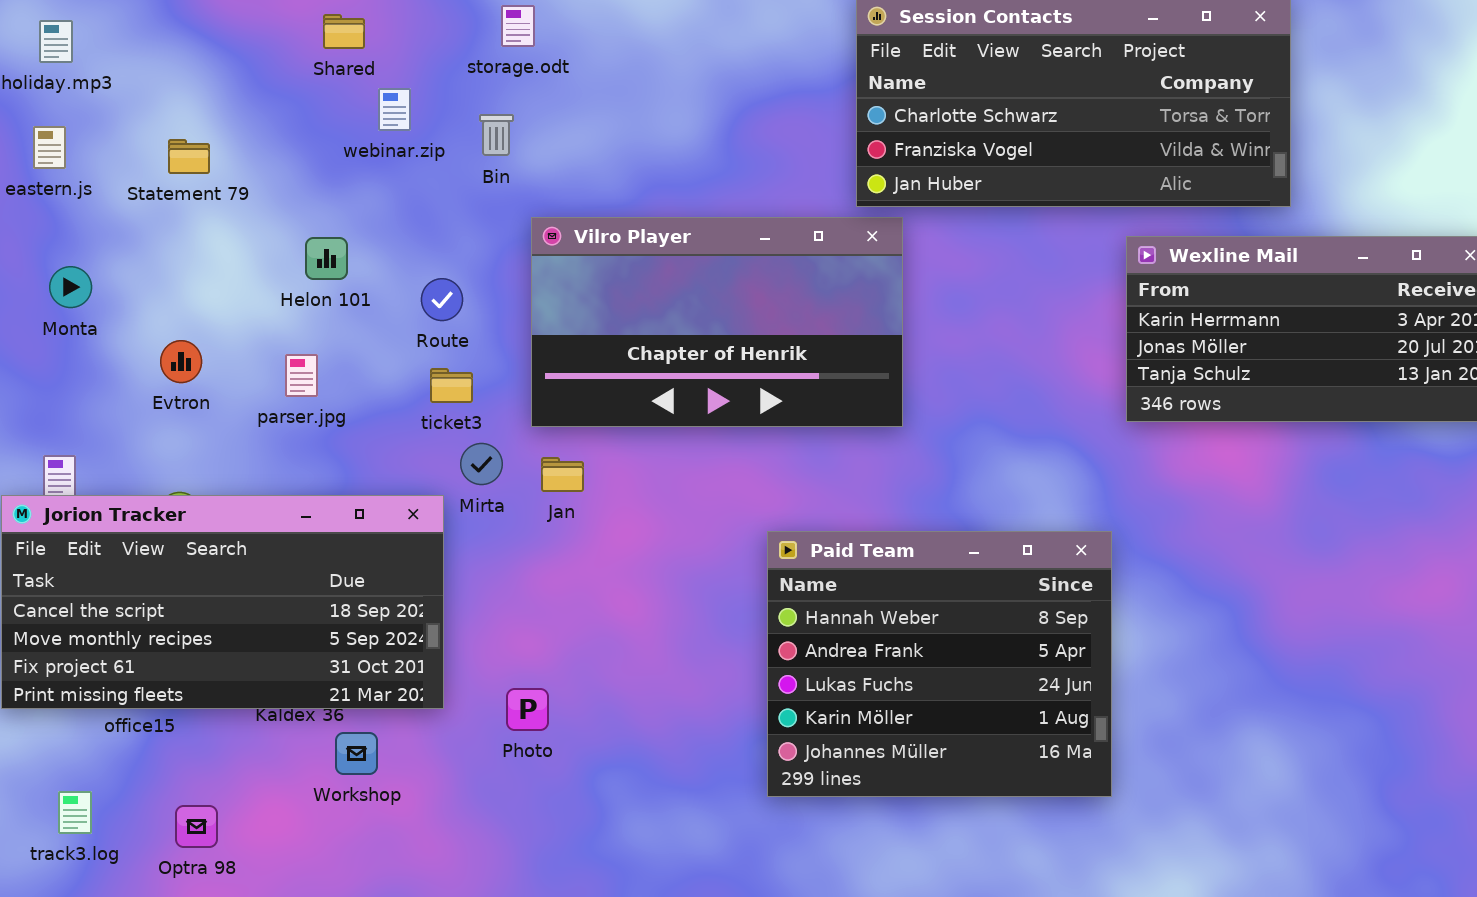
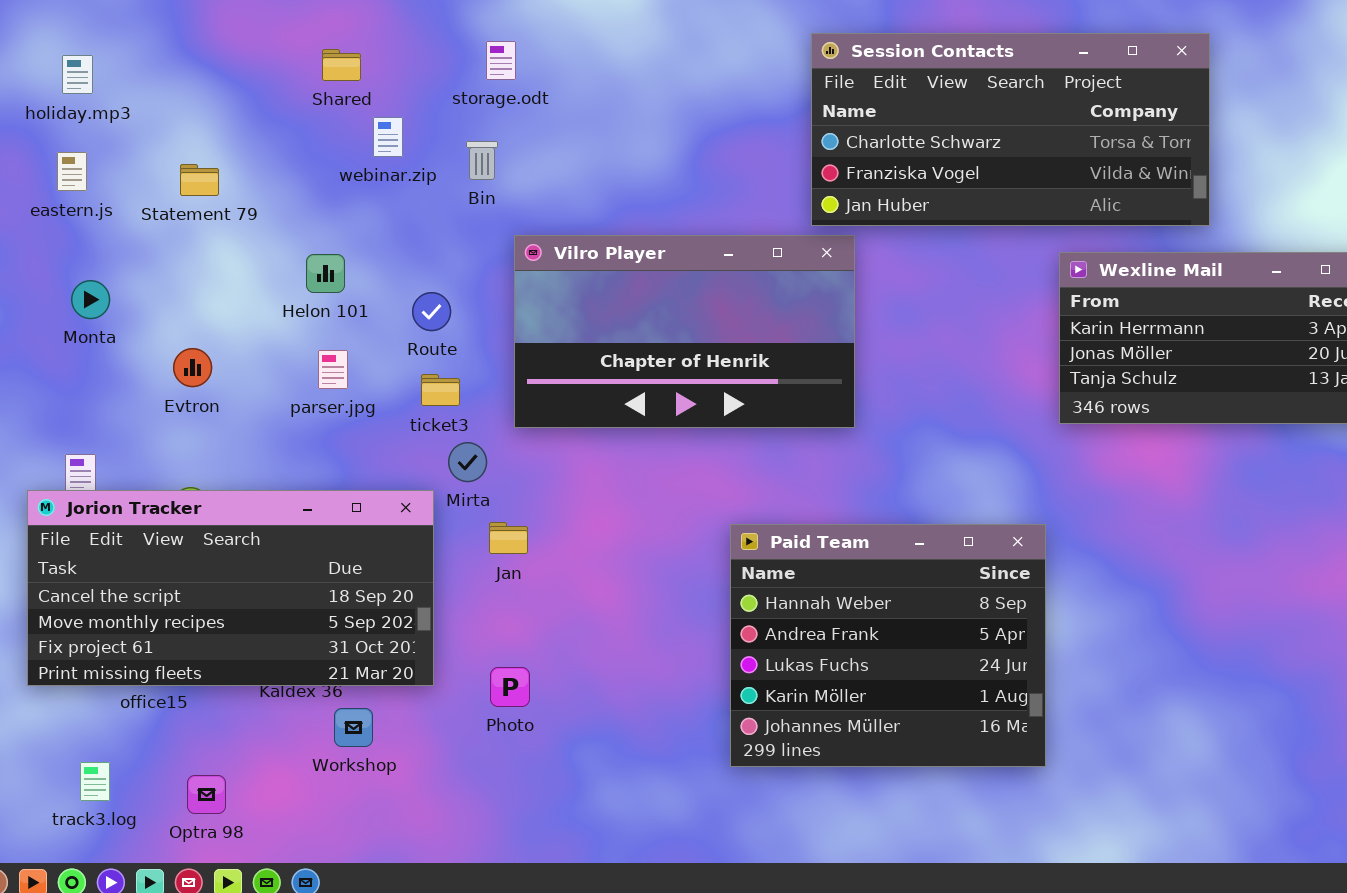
parser.jpg: [285,354,318,397] -> [318,350,348,389], moved
Jan: [541,457,584,492] -> [489,522,528,554], moved

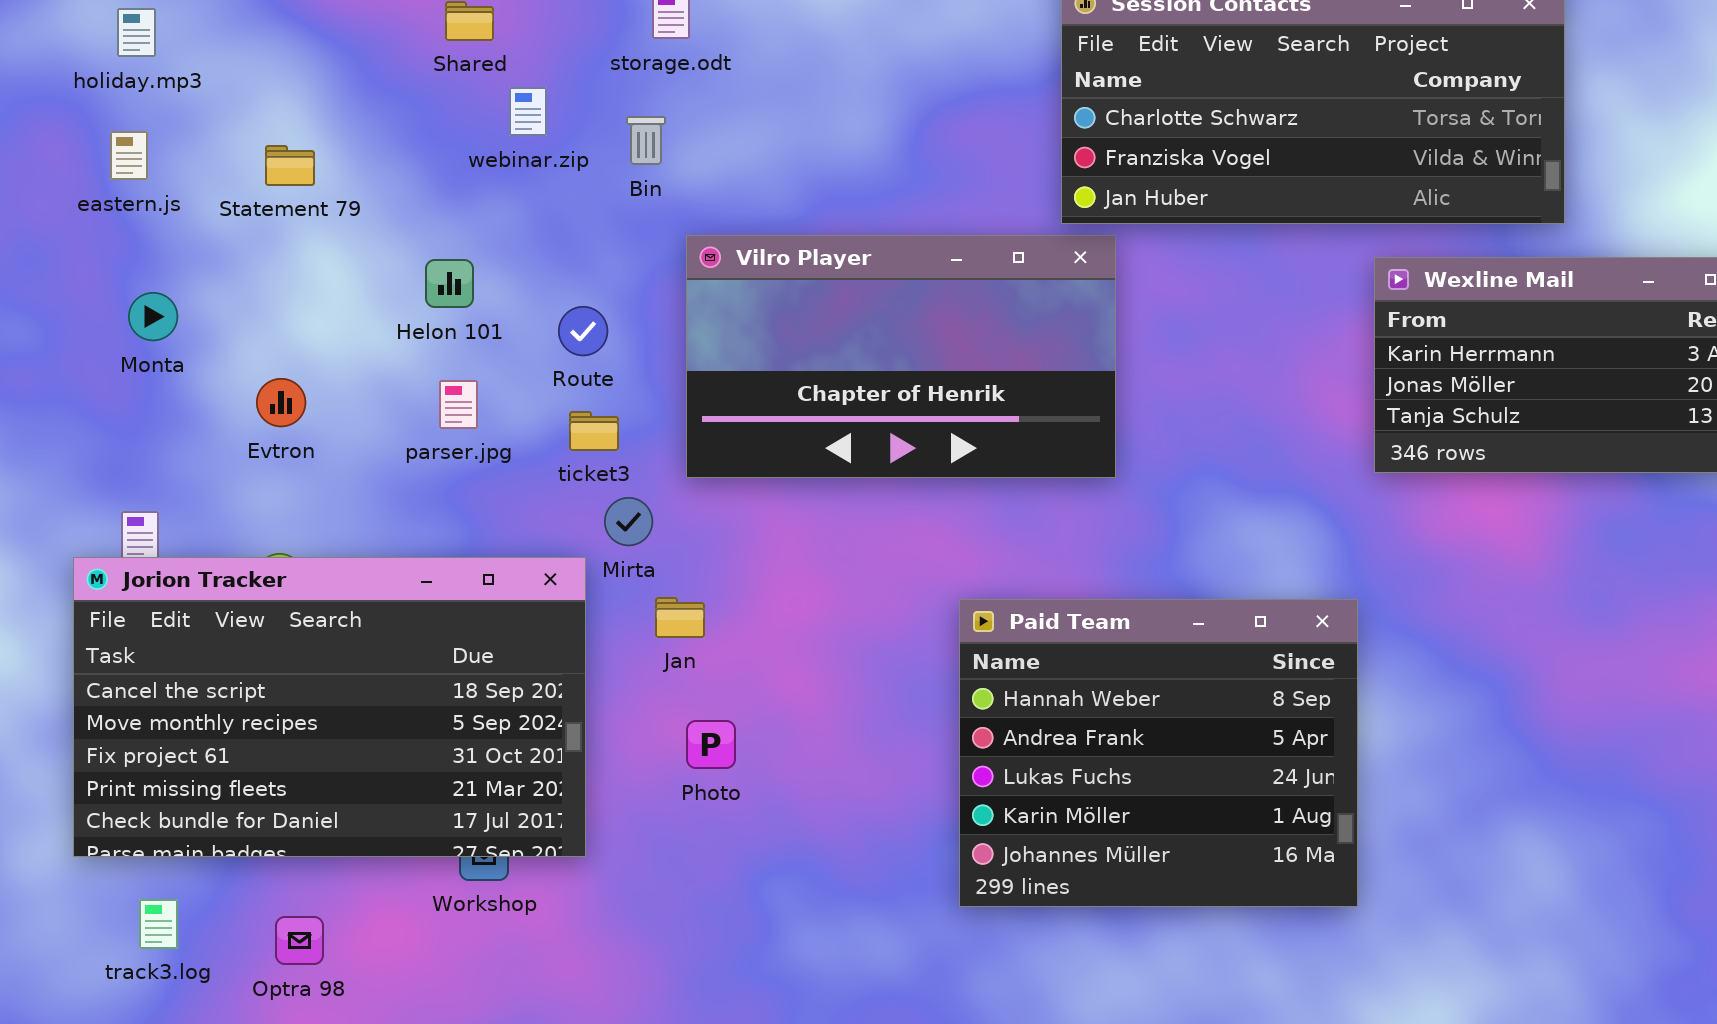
Jorion Tracker: [27,490,434,686] -> [73,557,586,857], resized
Photo: [490,667,530,707] -> [686,720,736,769], moved

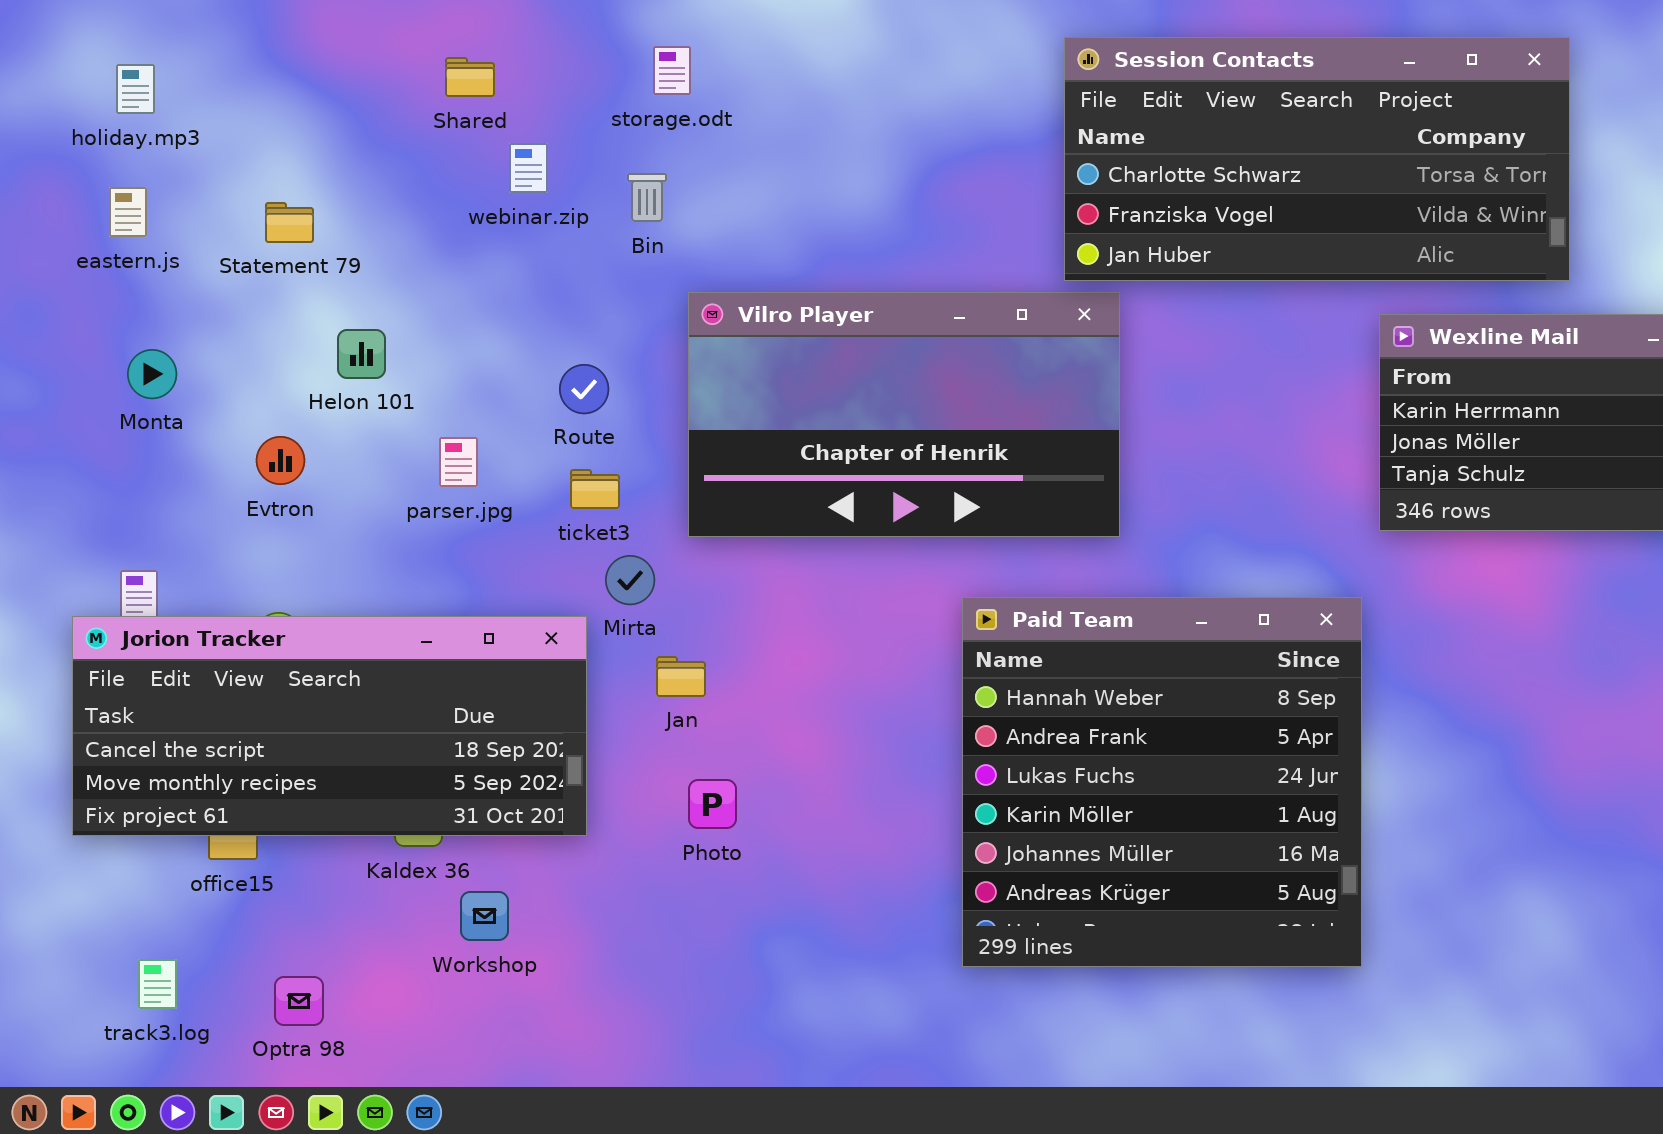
Helon 101: [425,259,474,308] -> [337,329,386,379], moved
Jorion Tracker: [73,557,586,857] -> [72,616,587,836], resized
Paid Team: [959,599,1358,907] -> [962,597,1362,967], resized

